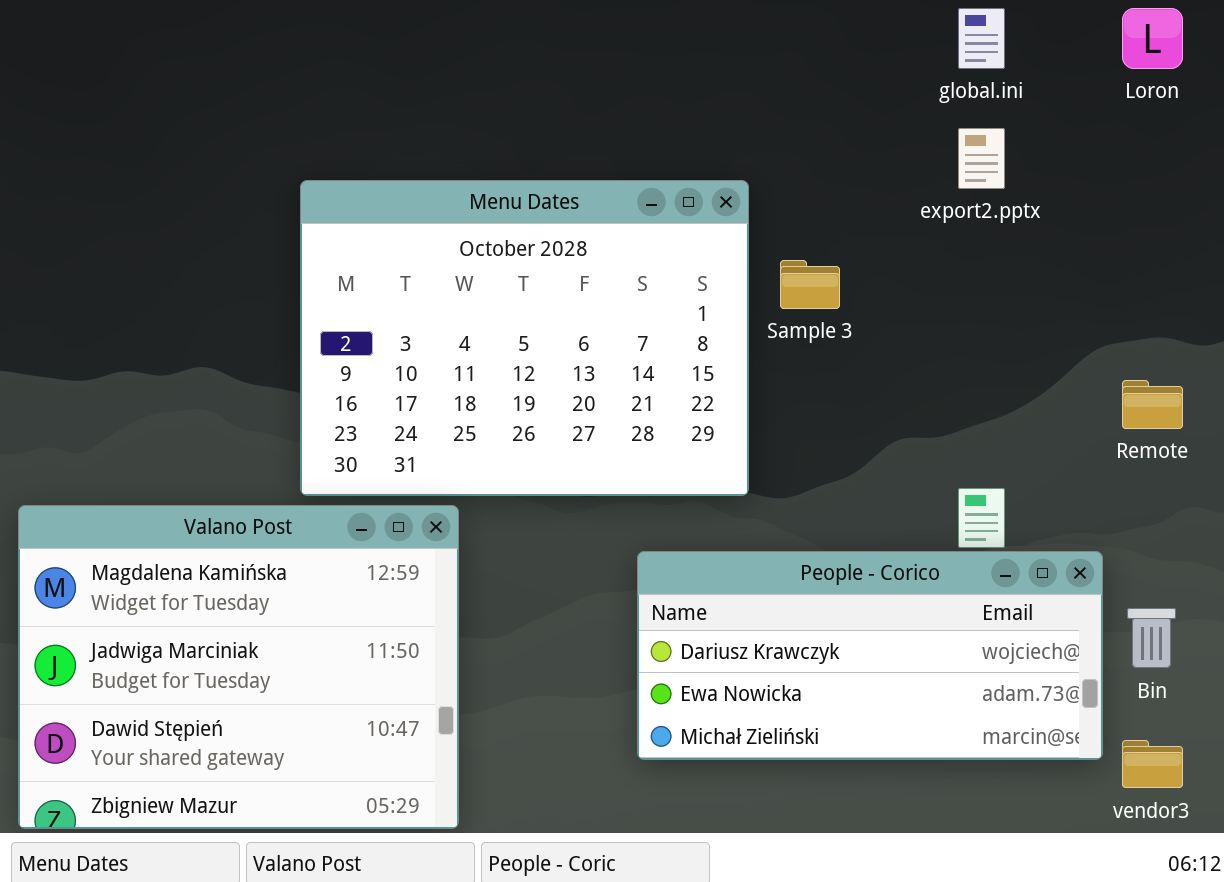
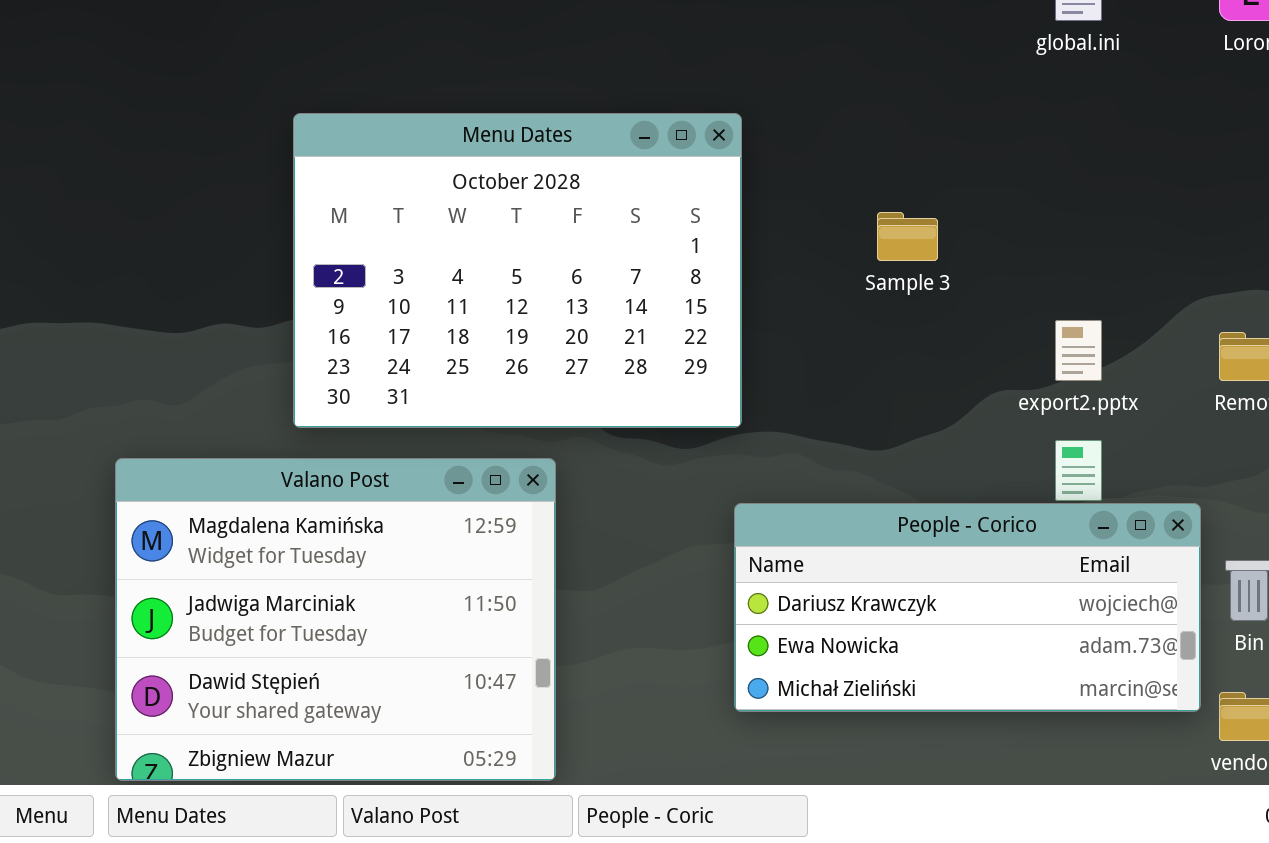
export2.pptx: [958,128,1005,189] -> [1055,320,1102,381], moved
Menu Dates: [300,180,749,496] -> [293,113,742,428], moved

